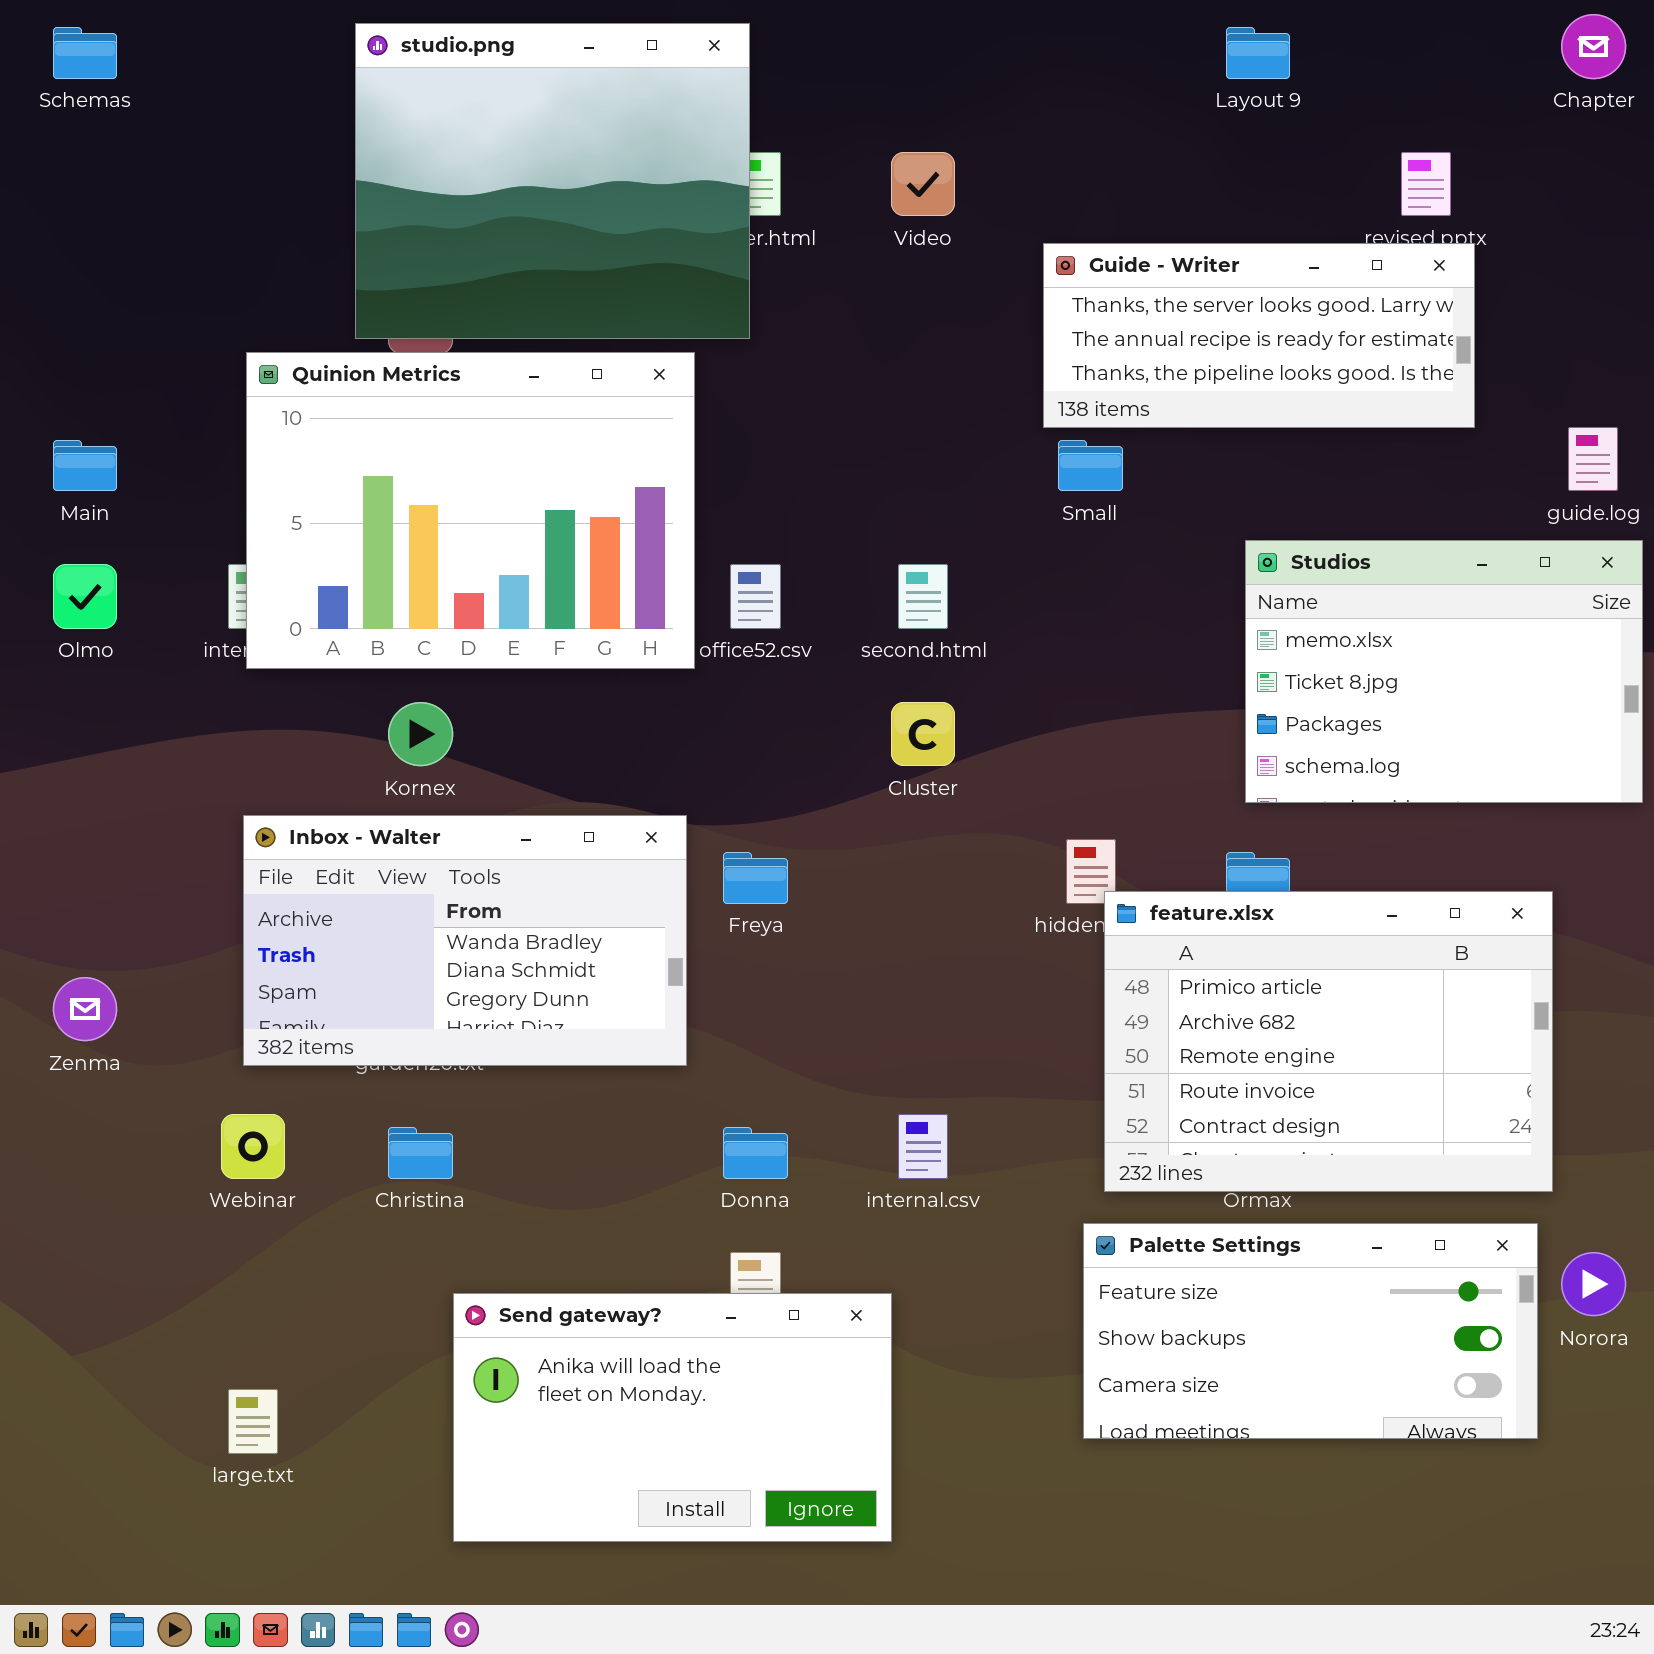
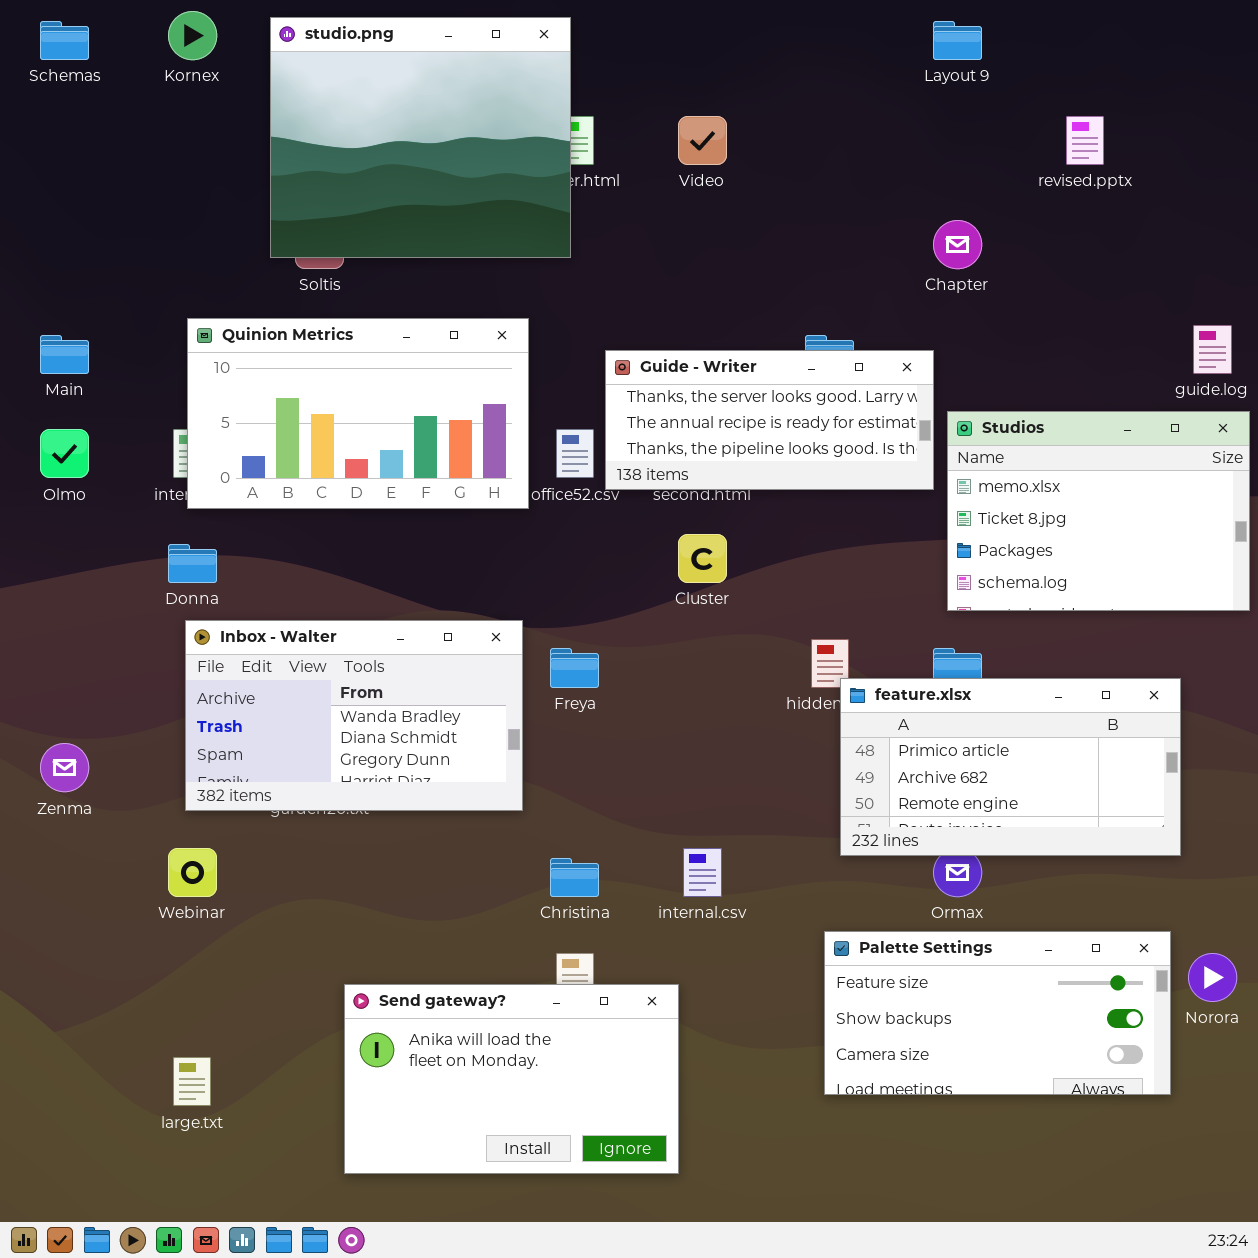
Chapter: [1561,14,1626,79] -> [933,220,982,269], moved
Guide - Writer: [1043,243,1475,428] -> [605,350,934,490], moved
Quinion Metrics: [246,352,695,669] -> [187,318,529,509], resized
Kornex: [388,702,453,766] -> [168,11,217,60], moved
feature.xlsx: [1104,891,1553,1192] -> [840,678,1181,856], resized
Christina: [388,1127,453,1179] -> [550,858,599,897], moved
Donna: [723,1127,788,1179] -> [168,544,217,583], moved

